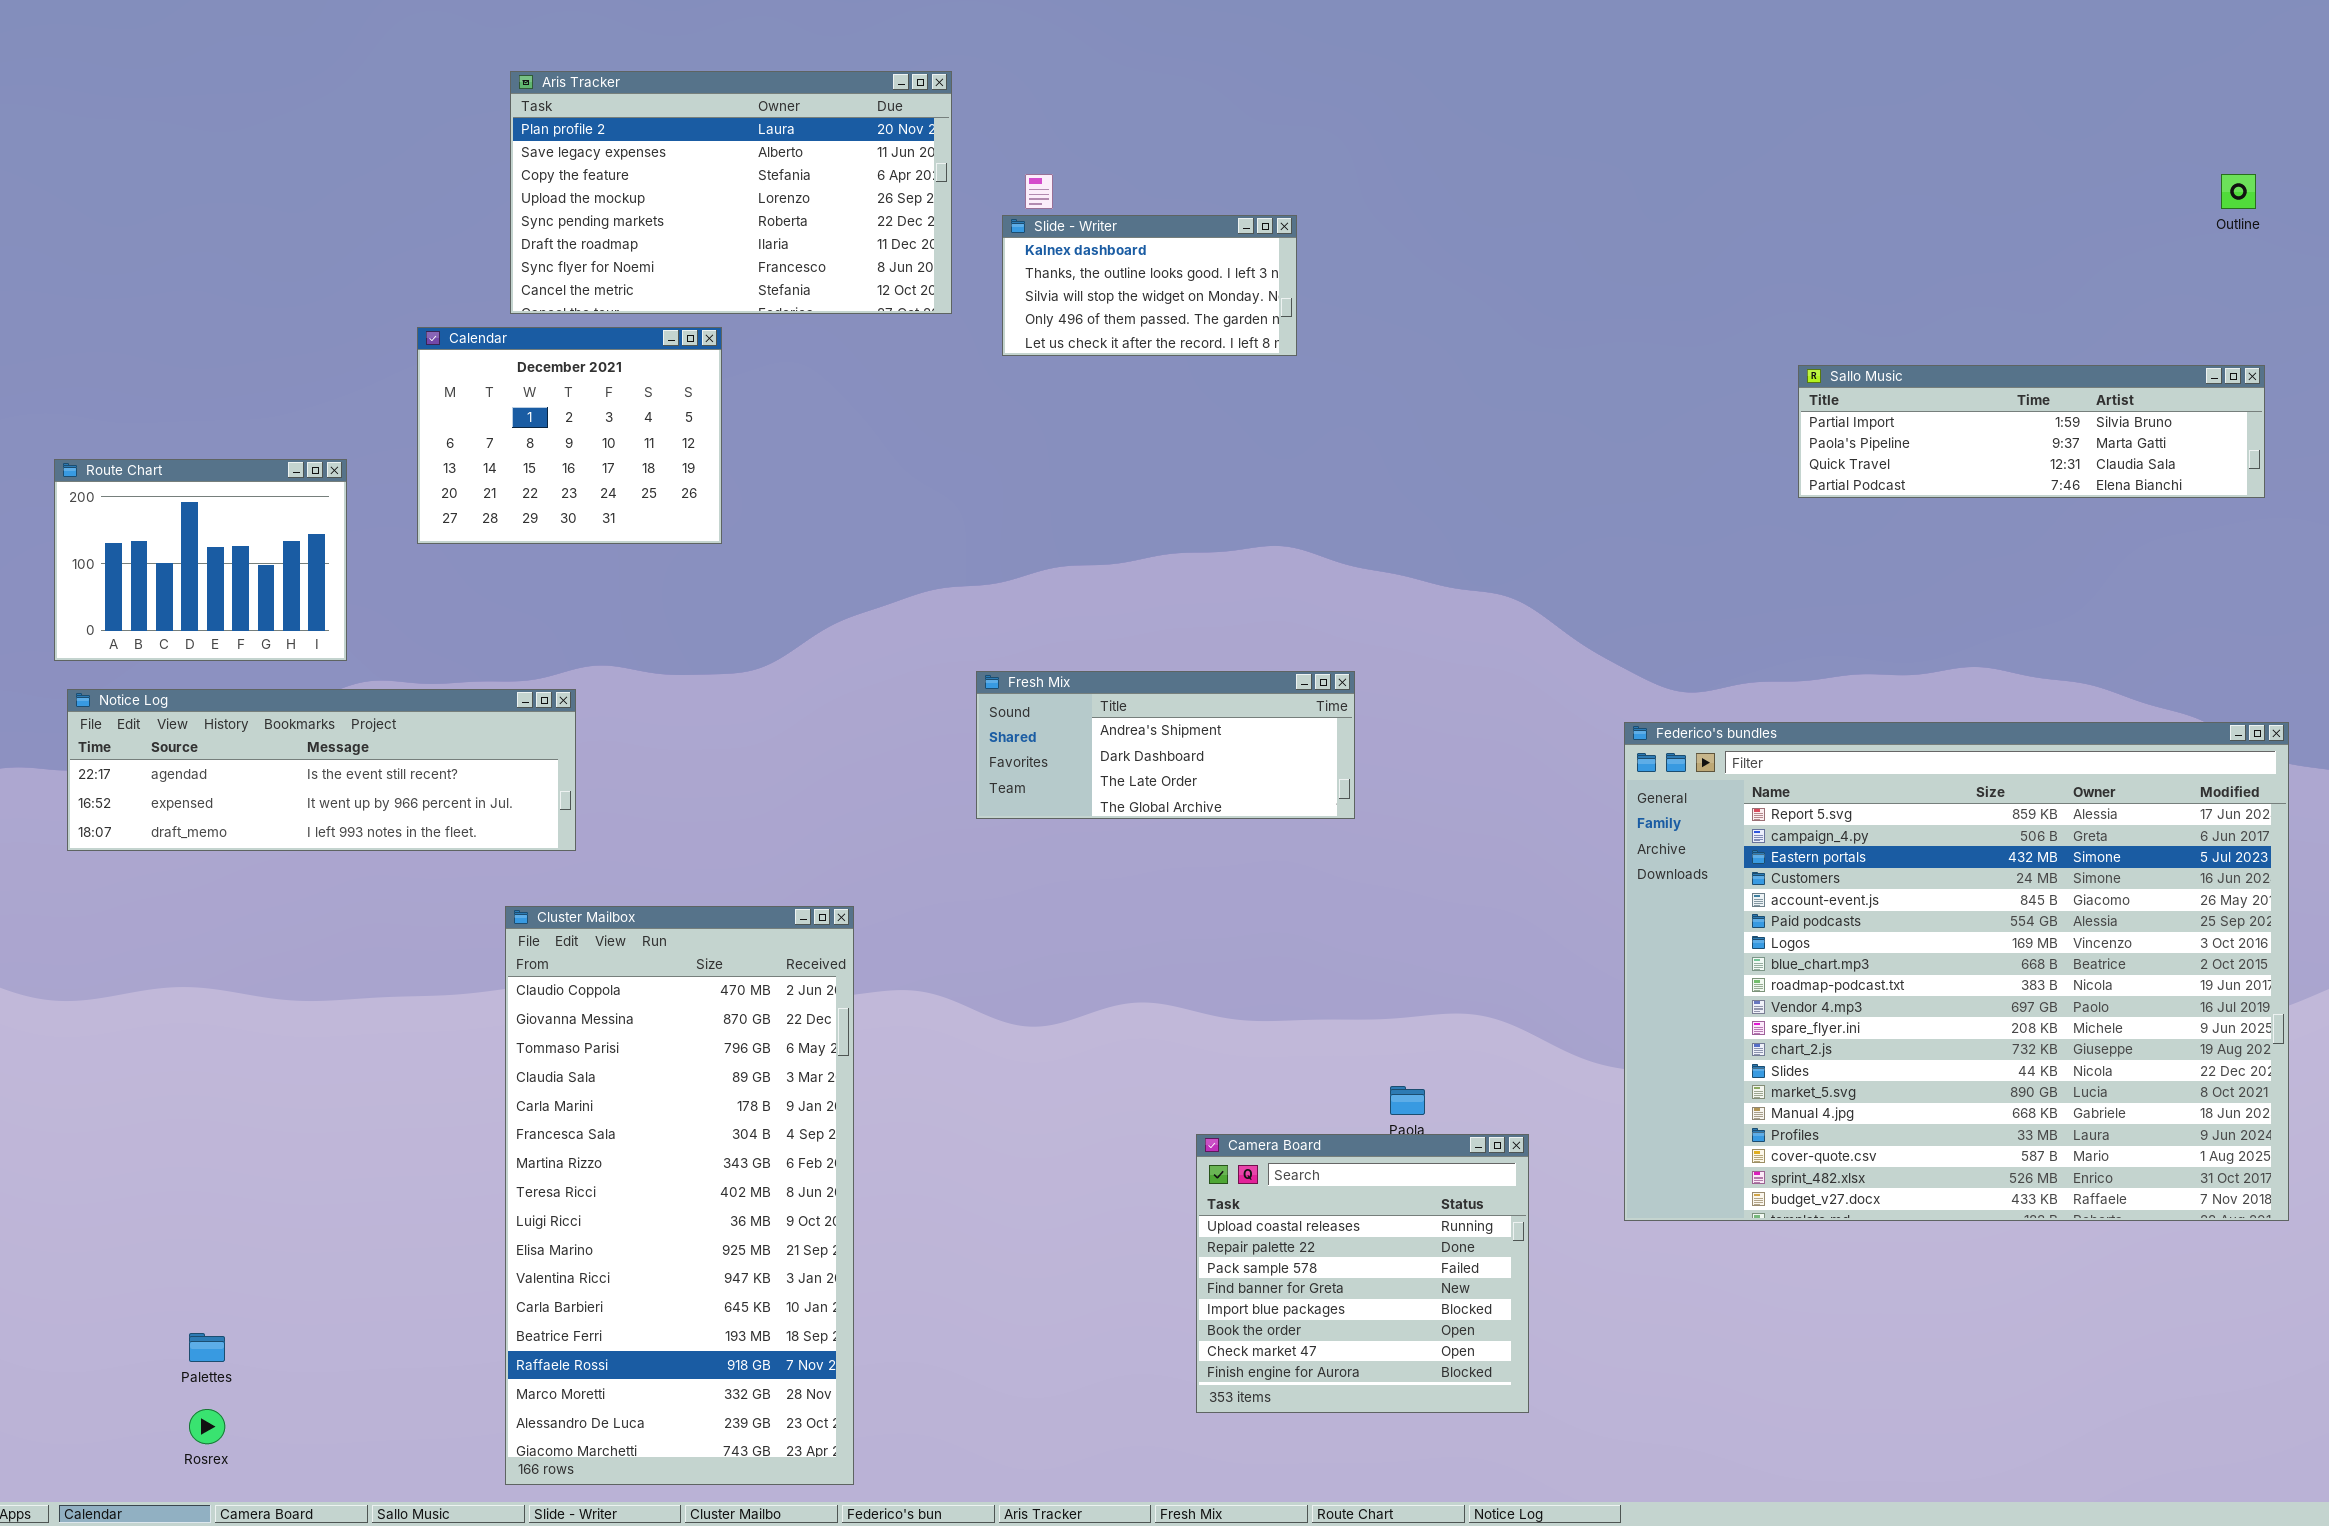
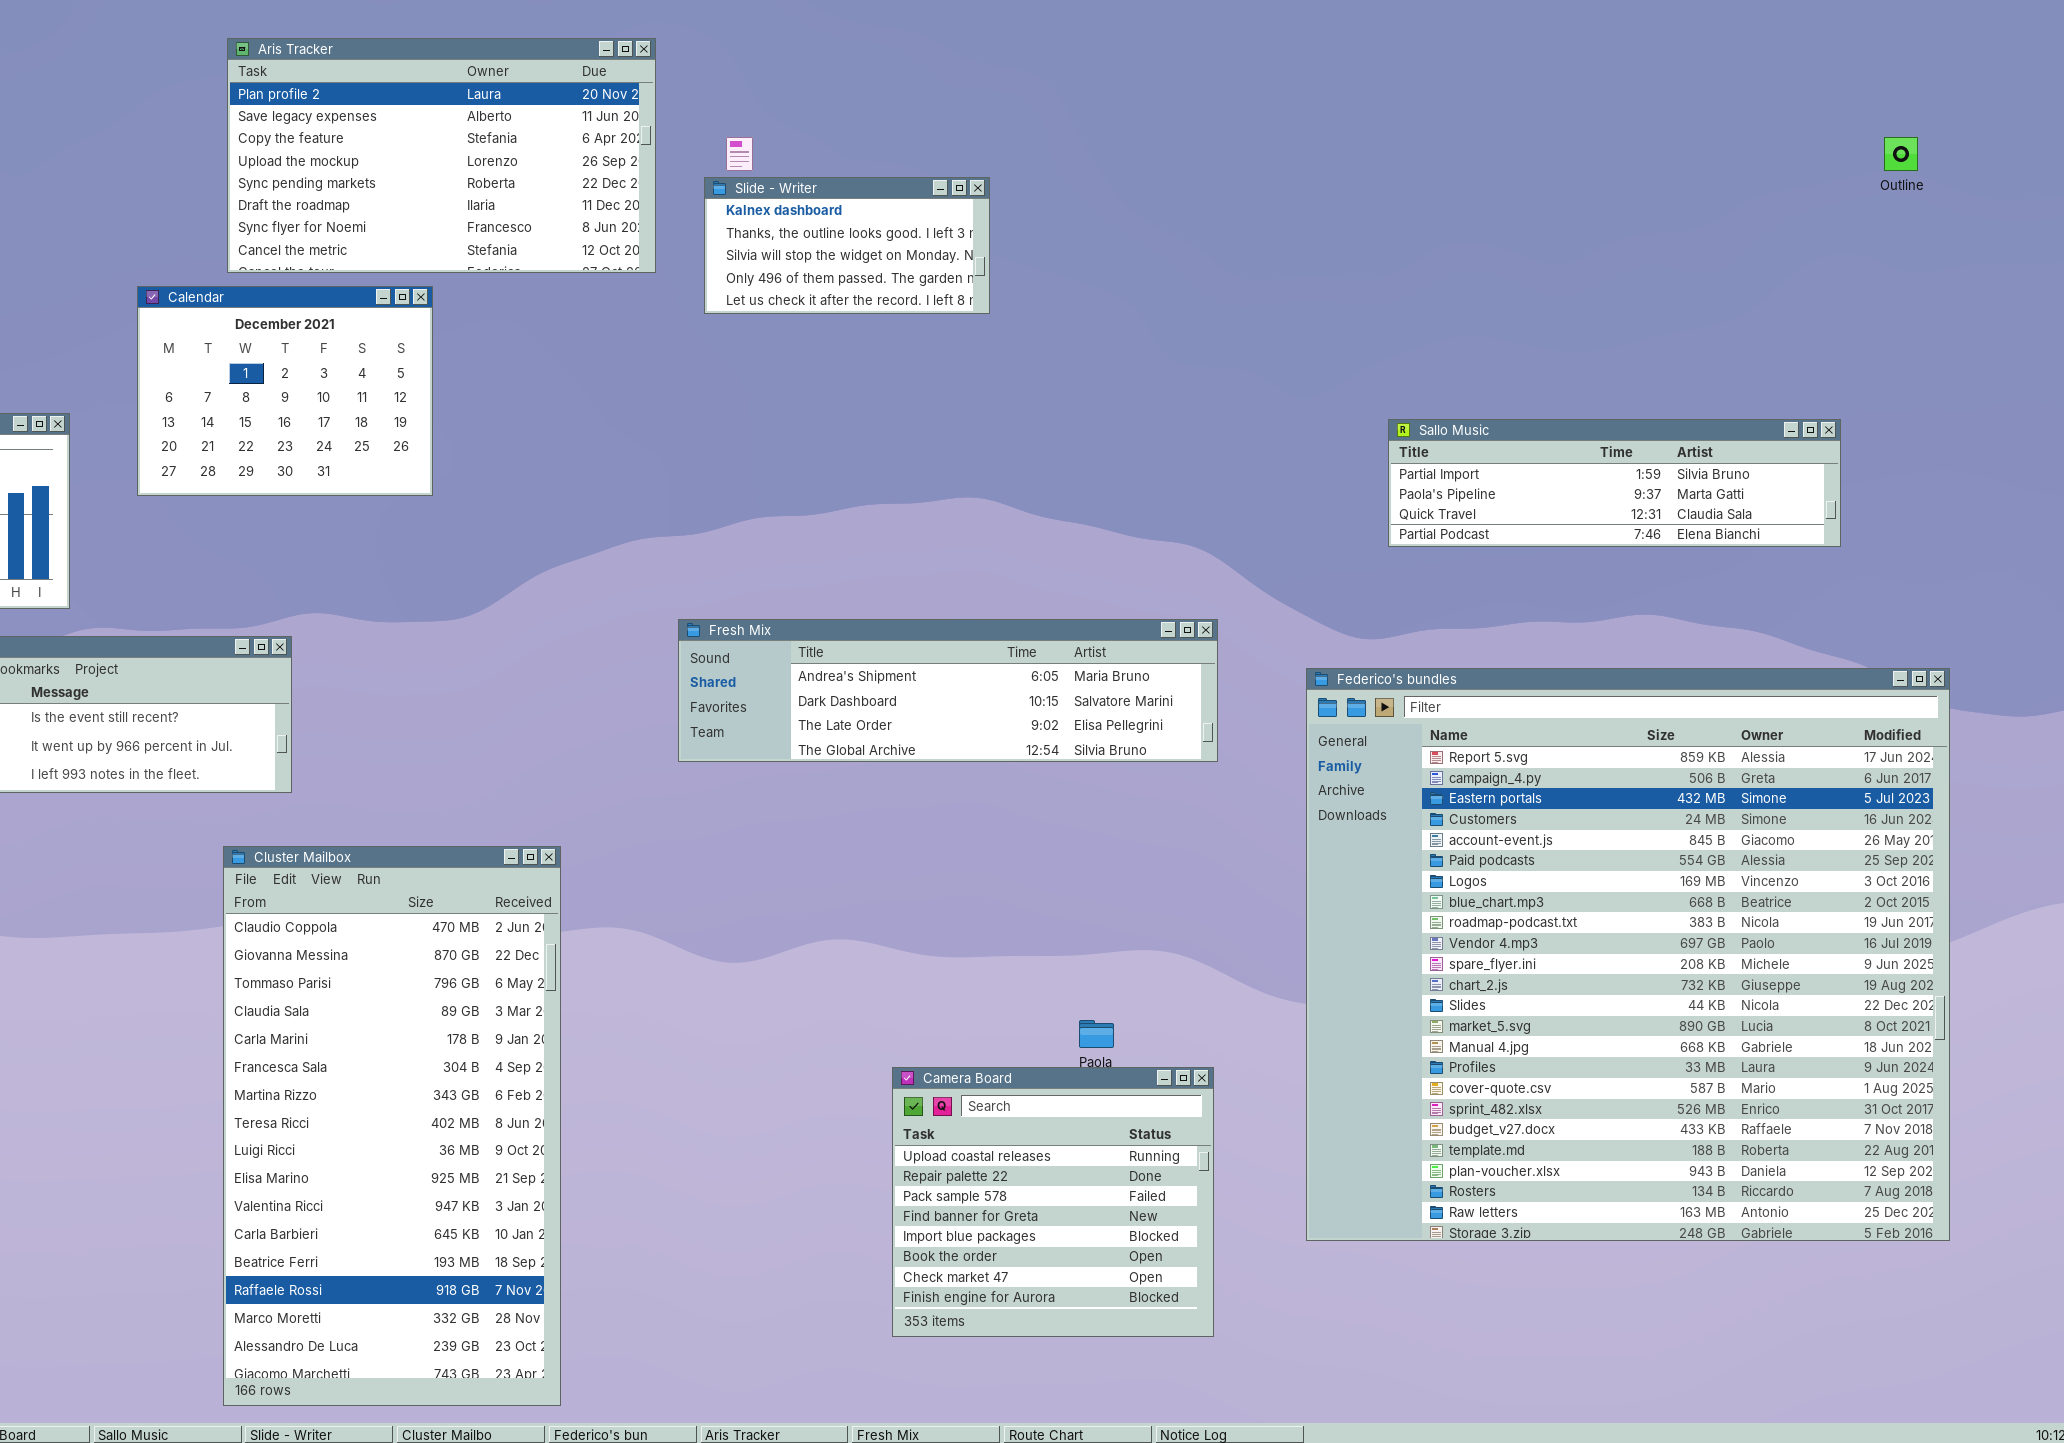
Sallo Music: [1798,365,2265,498] -> [1388,419,1841,547], moved
Fresh Mix: [976,671,1355,819] -> [678,619,1218,762], resized
Federico's bundles: [1624,722,2289,1221] -> [1306,668,1950,1241], resized

